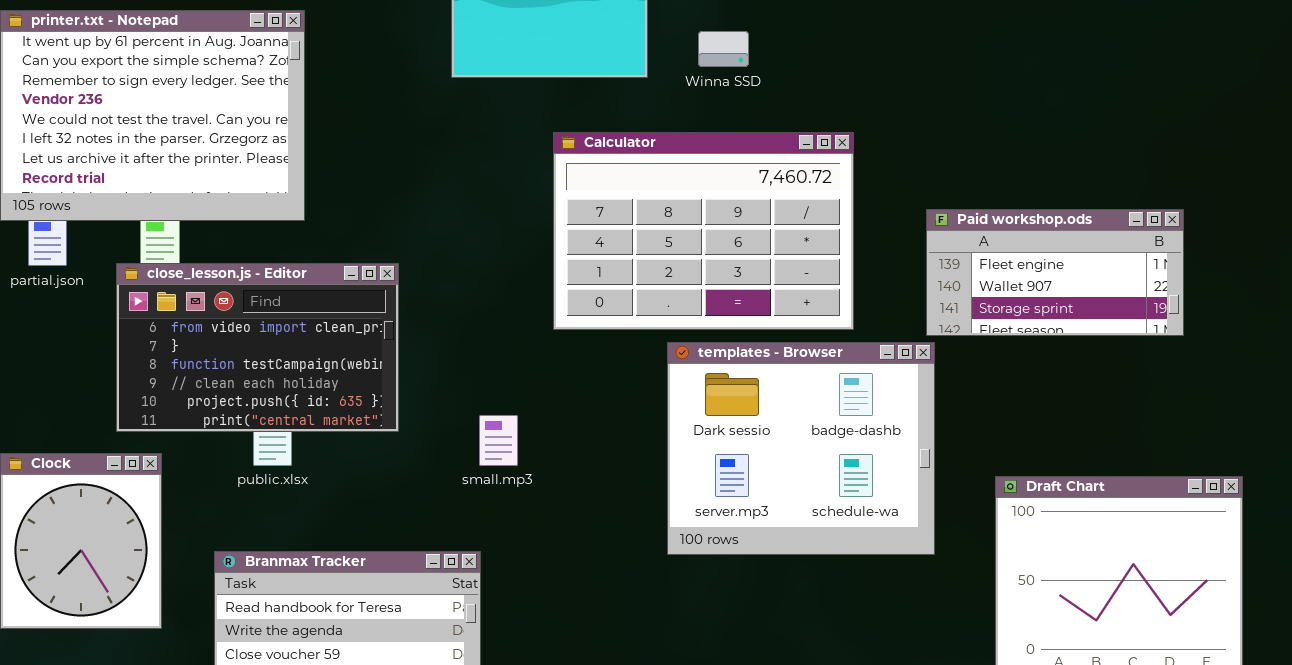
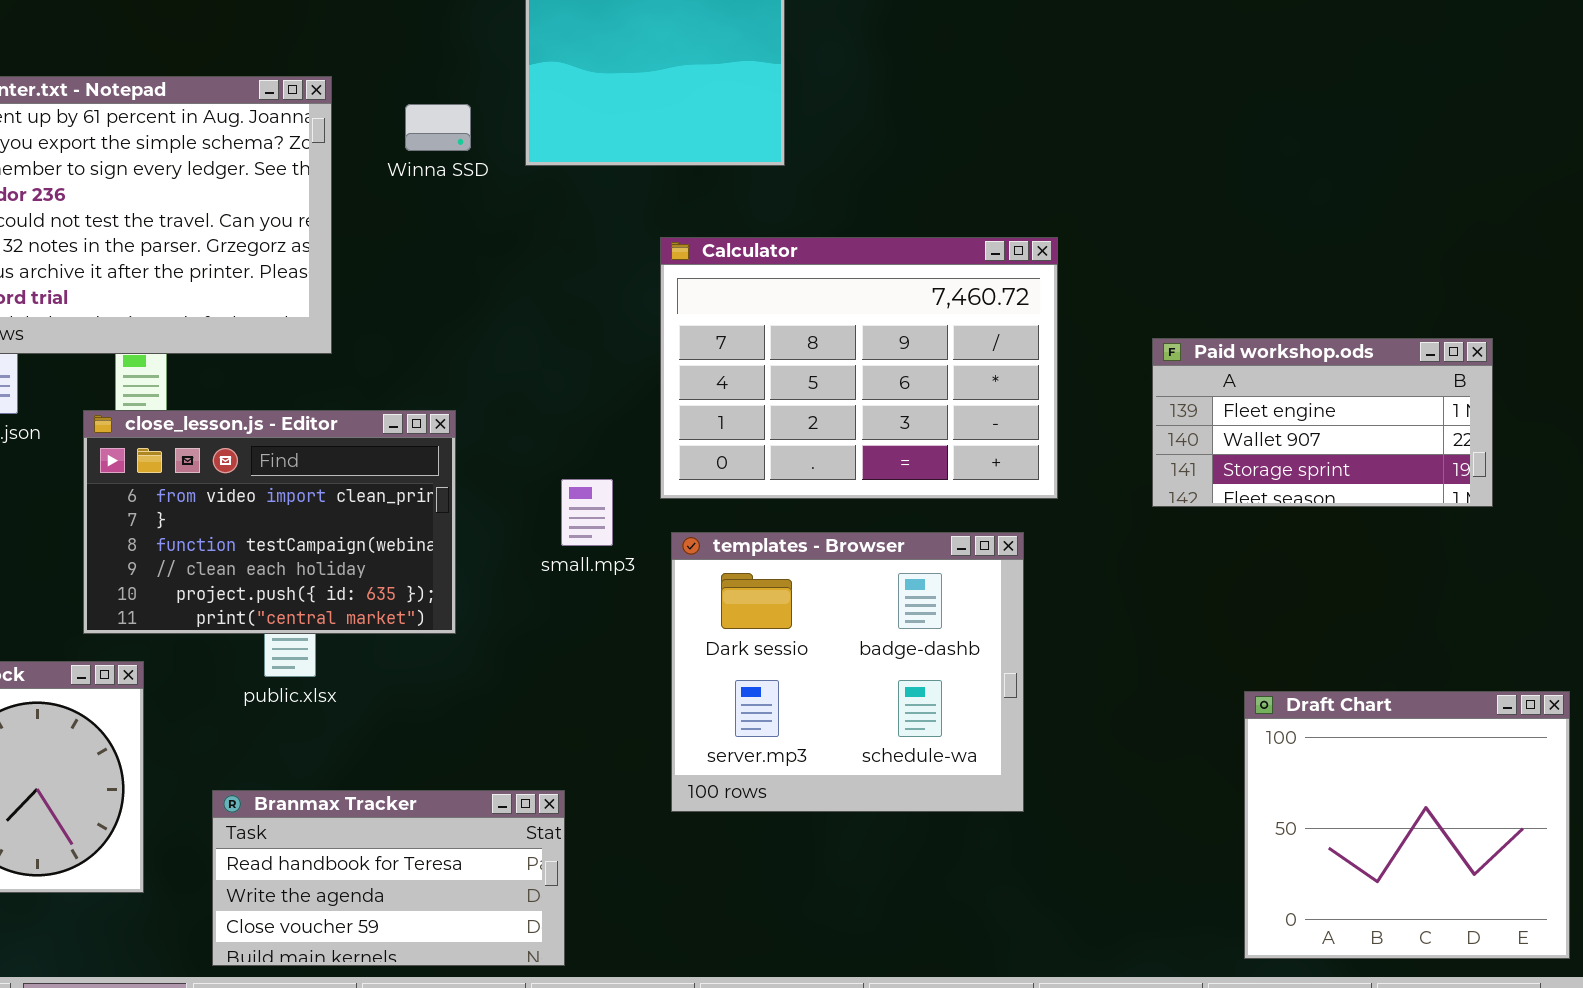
Winna SSD: [698,31,749,67] -> [405,104,471,151], moved
templates - Browser: [667,342,935,555] -> [671,532,1024,812], moved
small.mp3: [479,415,518,466] -> [561,479,613,546], moved

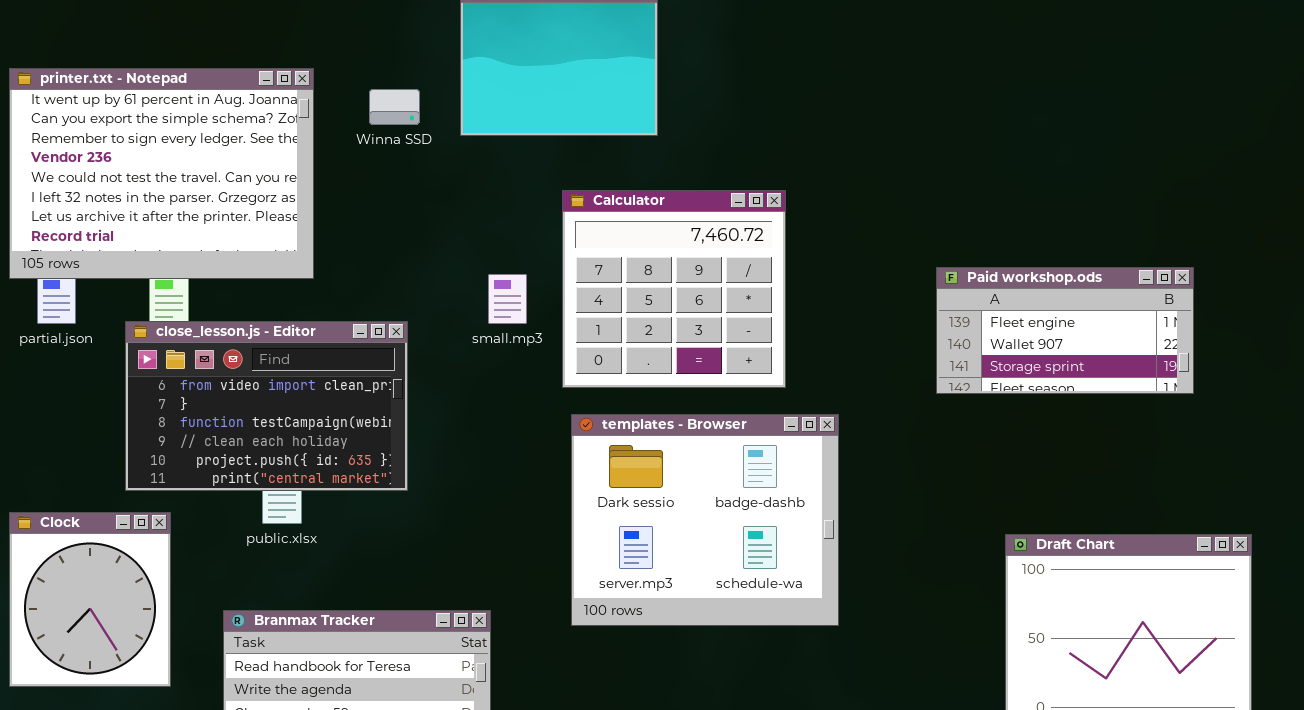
Calculator: [660,237,1058,499] -> [562,190,786,388], resized
small.mp3: [561,479,613,546] -> [488,274,527,324], moved

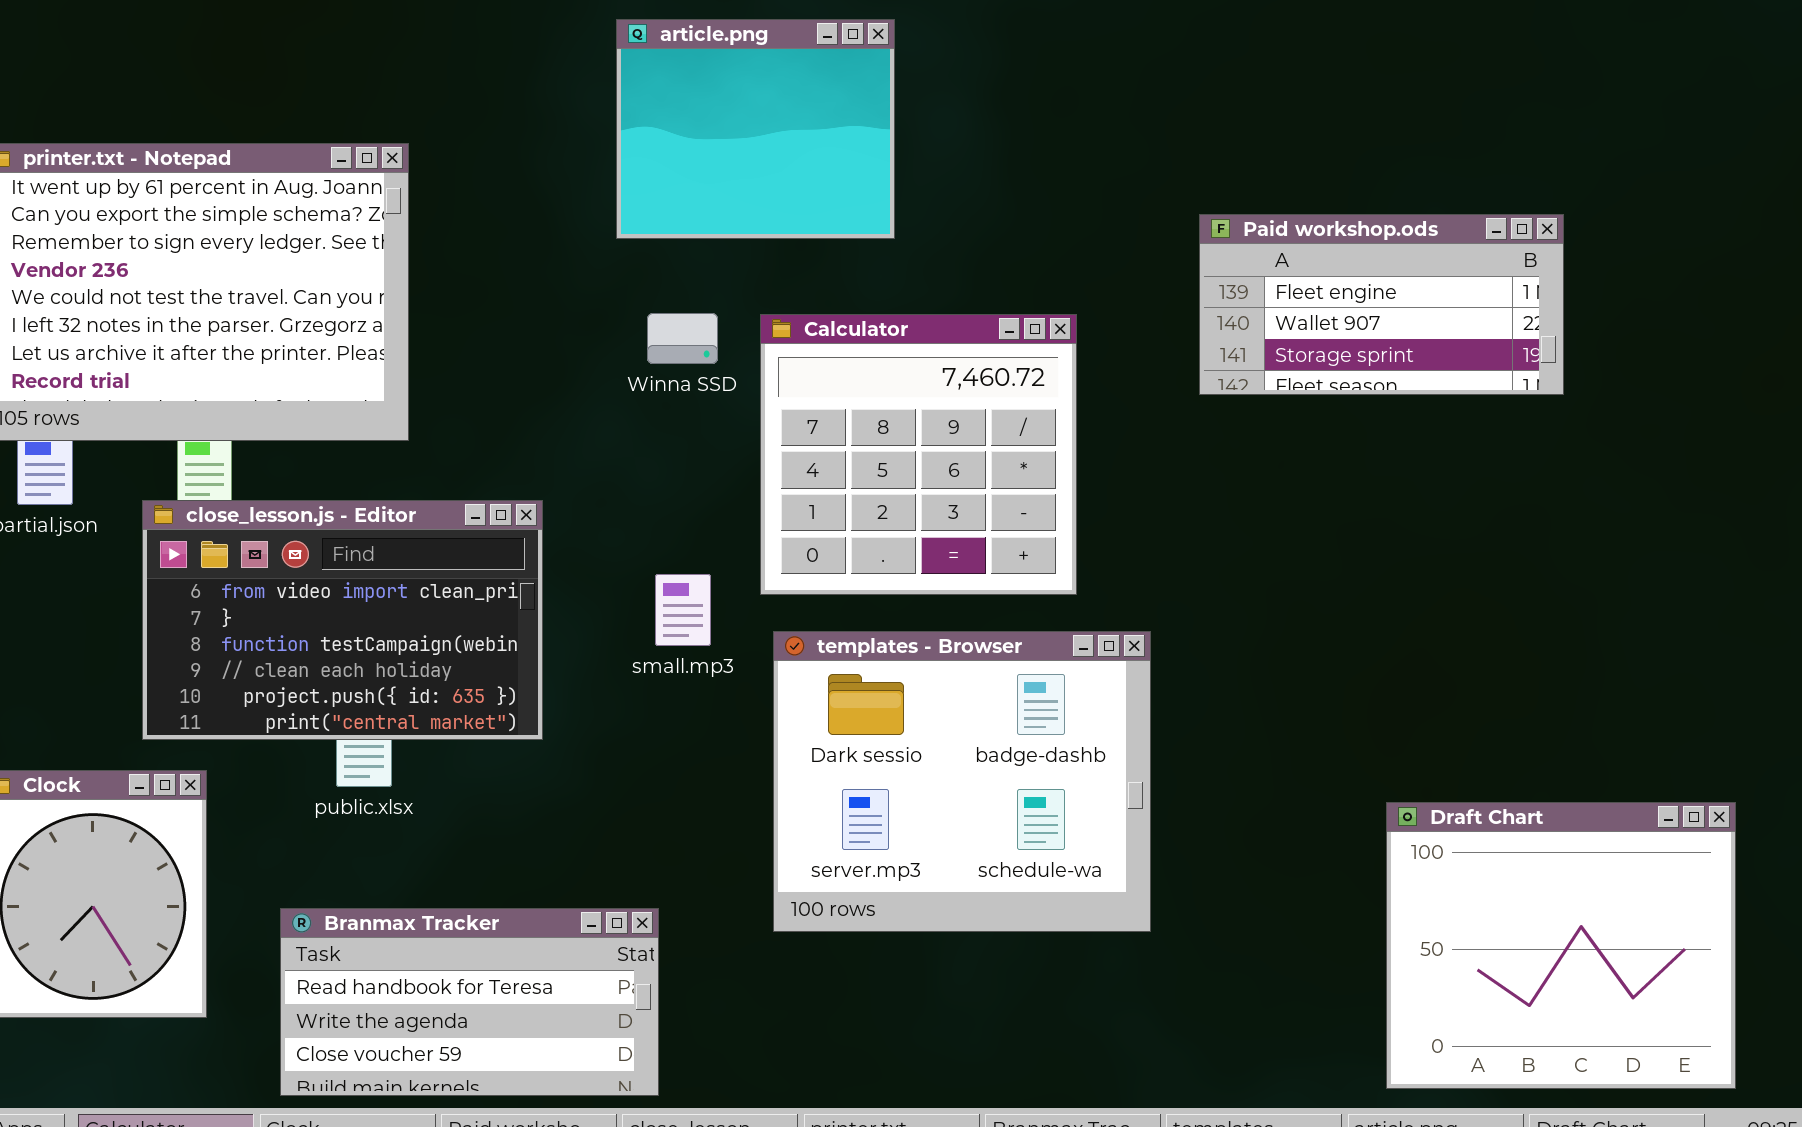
Winna SSD: [369,89,420,125] -> [647,313,718,364], moved
Paid workshop.ods: [936,267,1194,394] -> [1199,214,1564,395], moved
small.mp3: [488,274,527,324] -> [655,574,711,646], moved

